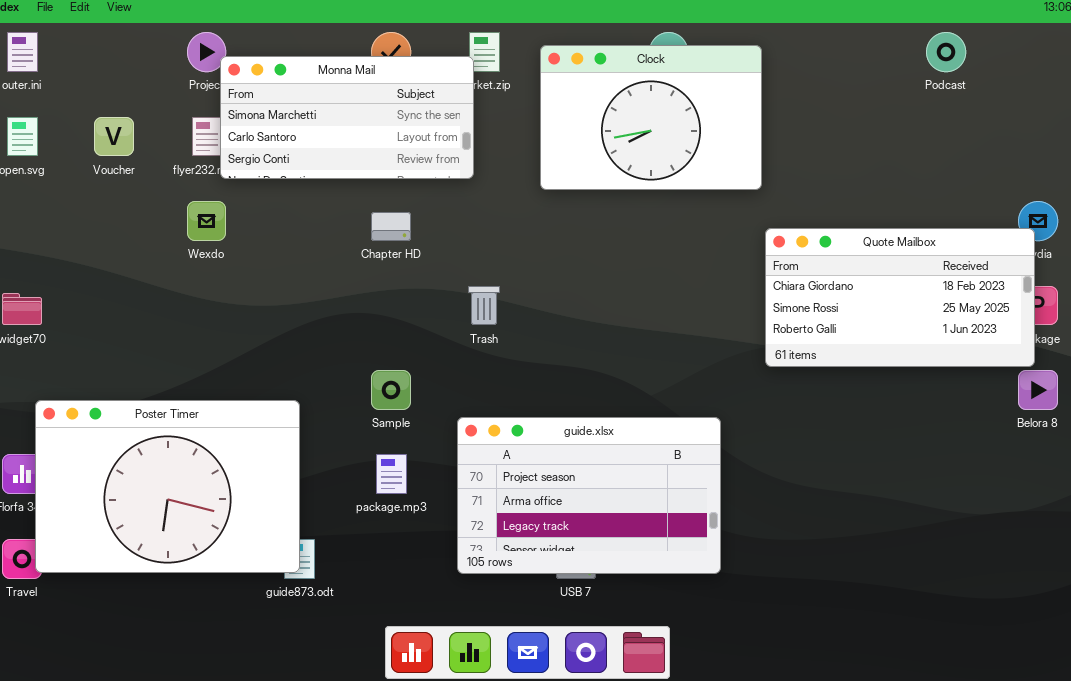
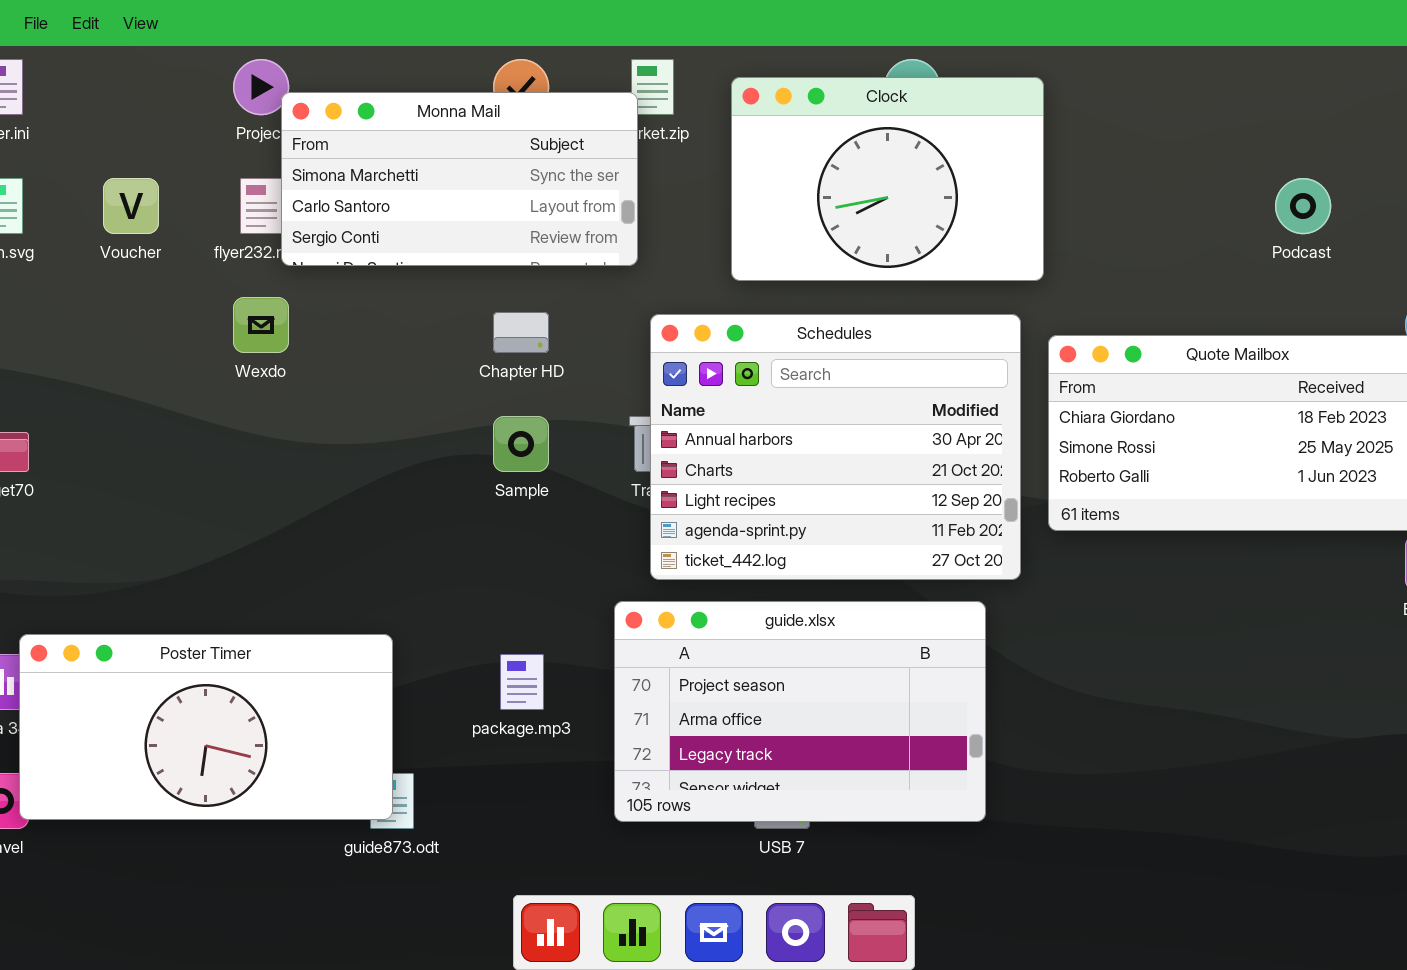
Podcast: [926,32,966,72] -> [1275,178,1331,234], moved
Schedules: none -> [650,314,1021,580], opened
Sample: [371,370,411,410] -> [493,416,549,472], moved
Poster Timer: [35,400,300,573] -> [19,634,393,820], resized

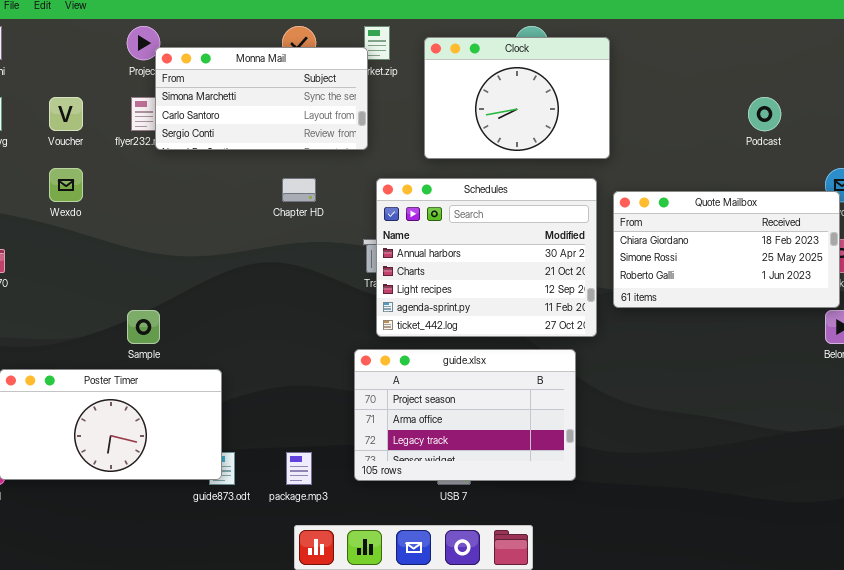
Wexdo: [233,297,289,353] -> [49,168,83,202], moved
Sample: [493,416,549,472] -> [127,310,160,344], moved
package.mp3: [500,654,544,710] -> [286,452,312,485], moved

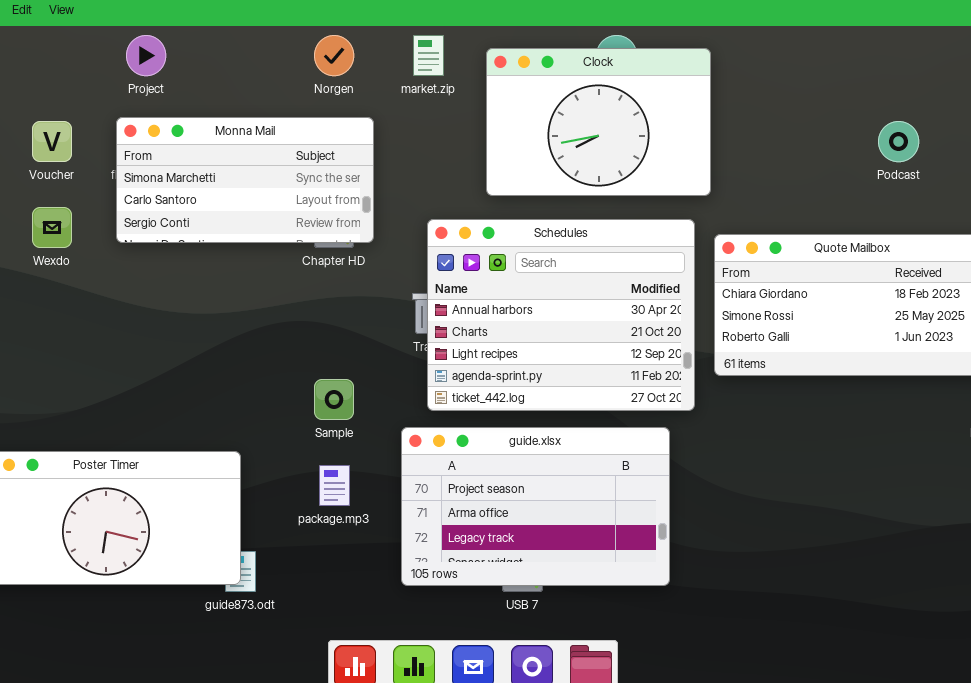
Monna Mail: [155,47,368,150] -> [116,117,374,243], moved
Sample: [127,310,160,344] -> [314,379,354,420], moved
package.mp3: [286,452,312,485] -> [319,465,350,506], moved

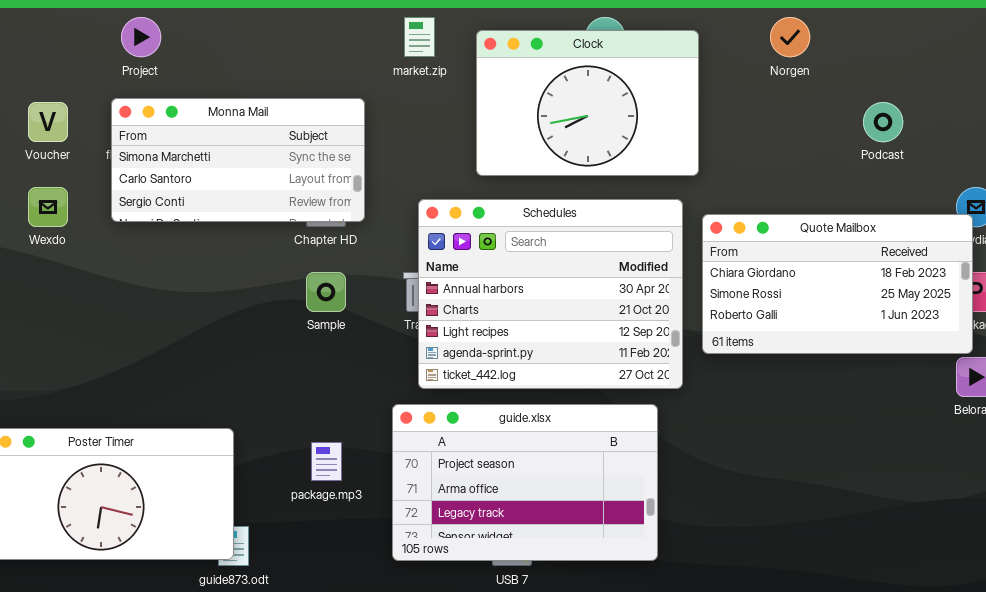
Norgen: [314,35,354,76] -> [770,17,810,57], moved
Sample: [314,379,354,420] -> [306,272,346,312], moved

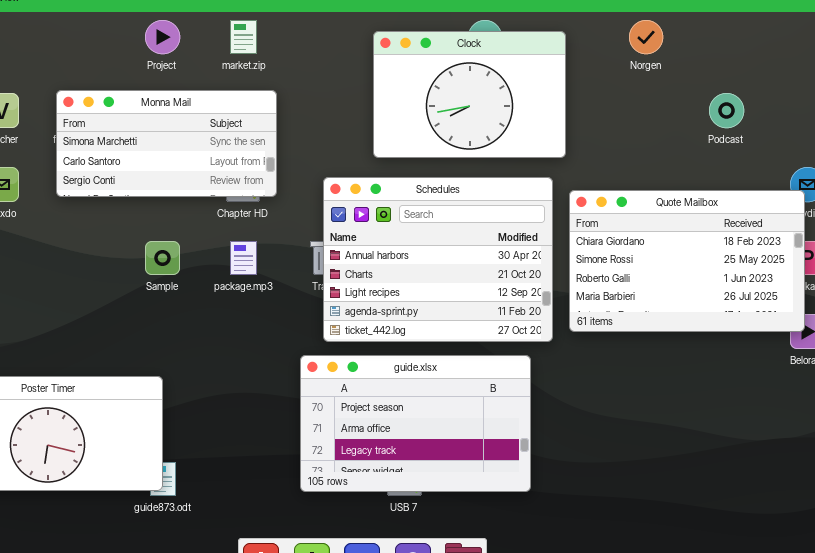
Project: [121,17,161,57] -> [145,20,180,54], moved
market.zip: [404,17,435,57] -> [230,20,257,54], moved
Quote Mailbox: [702,214,973,354] -> [569,190,805,332], resized
Sample: [306,272,346,312] -> [145,241,180,275], moved
package.mp3: [311,442,342,481] -> [230,241,257,275], moved

